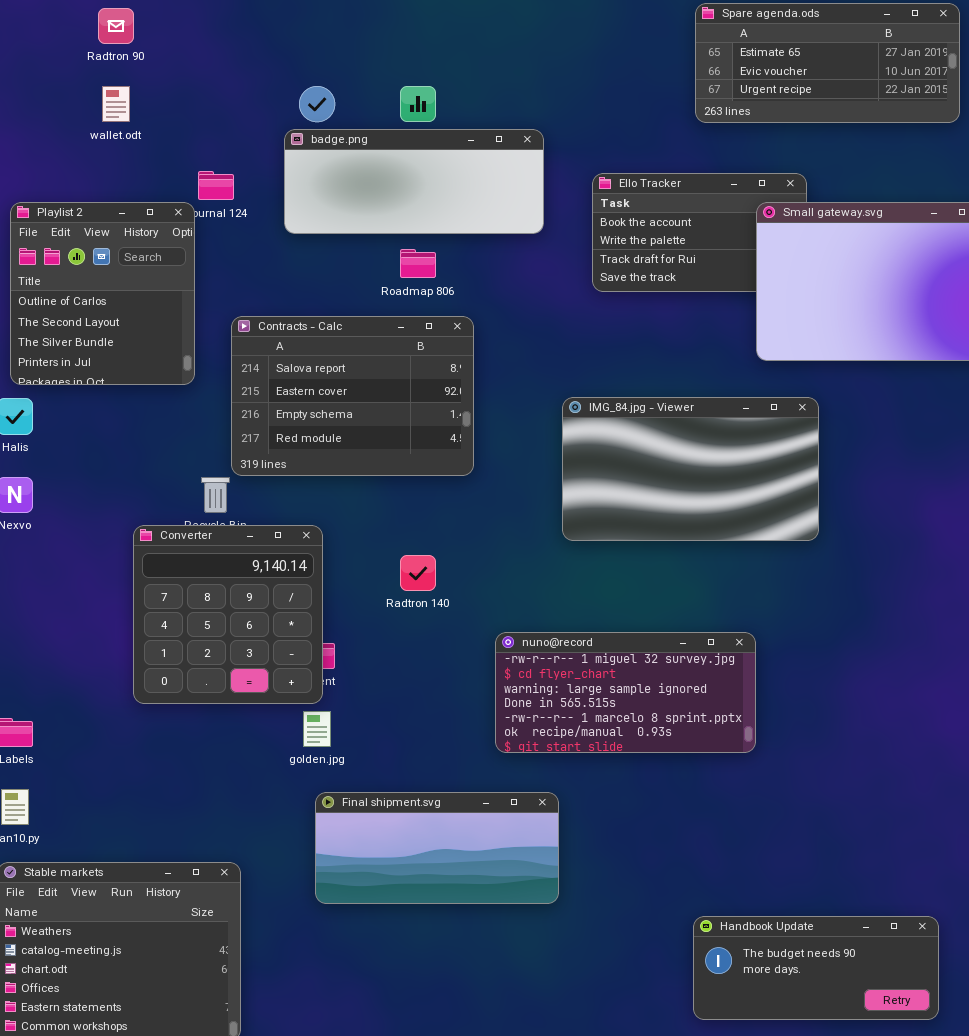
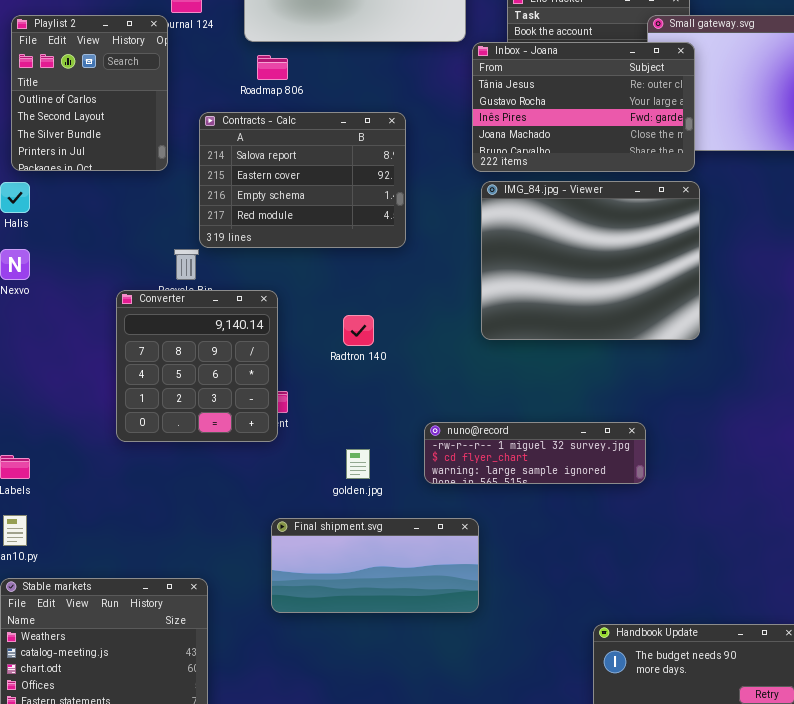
Inbox - Joana: none -> [472,42,695,172], opened
Roadmap 806: [400,249,436,278] -> [257,55,288,80], moved
IMG_84.jpg - Viewer: [562,397,819,541] -> [481,181,700,340], resized
nuno@record: [495,632,756,753] -> [424,422,646,484], resized
golden.jpg: [303,711,331,747] -> [346,449,370,479], moved

